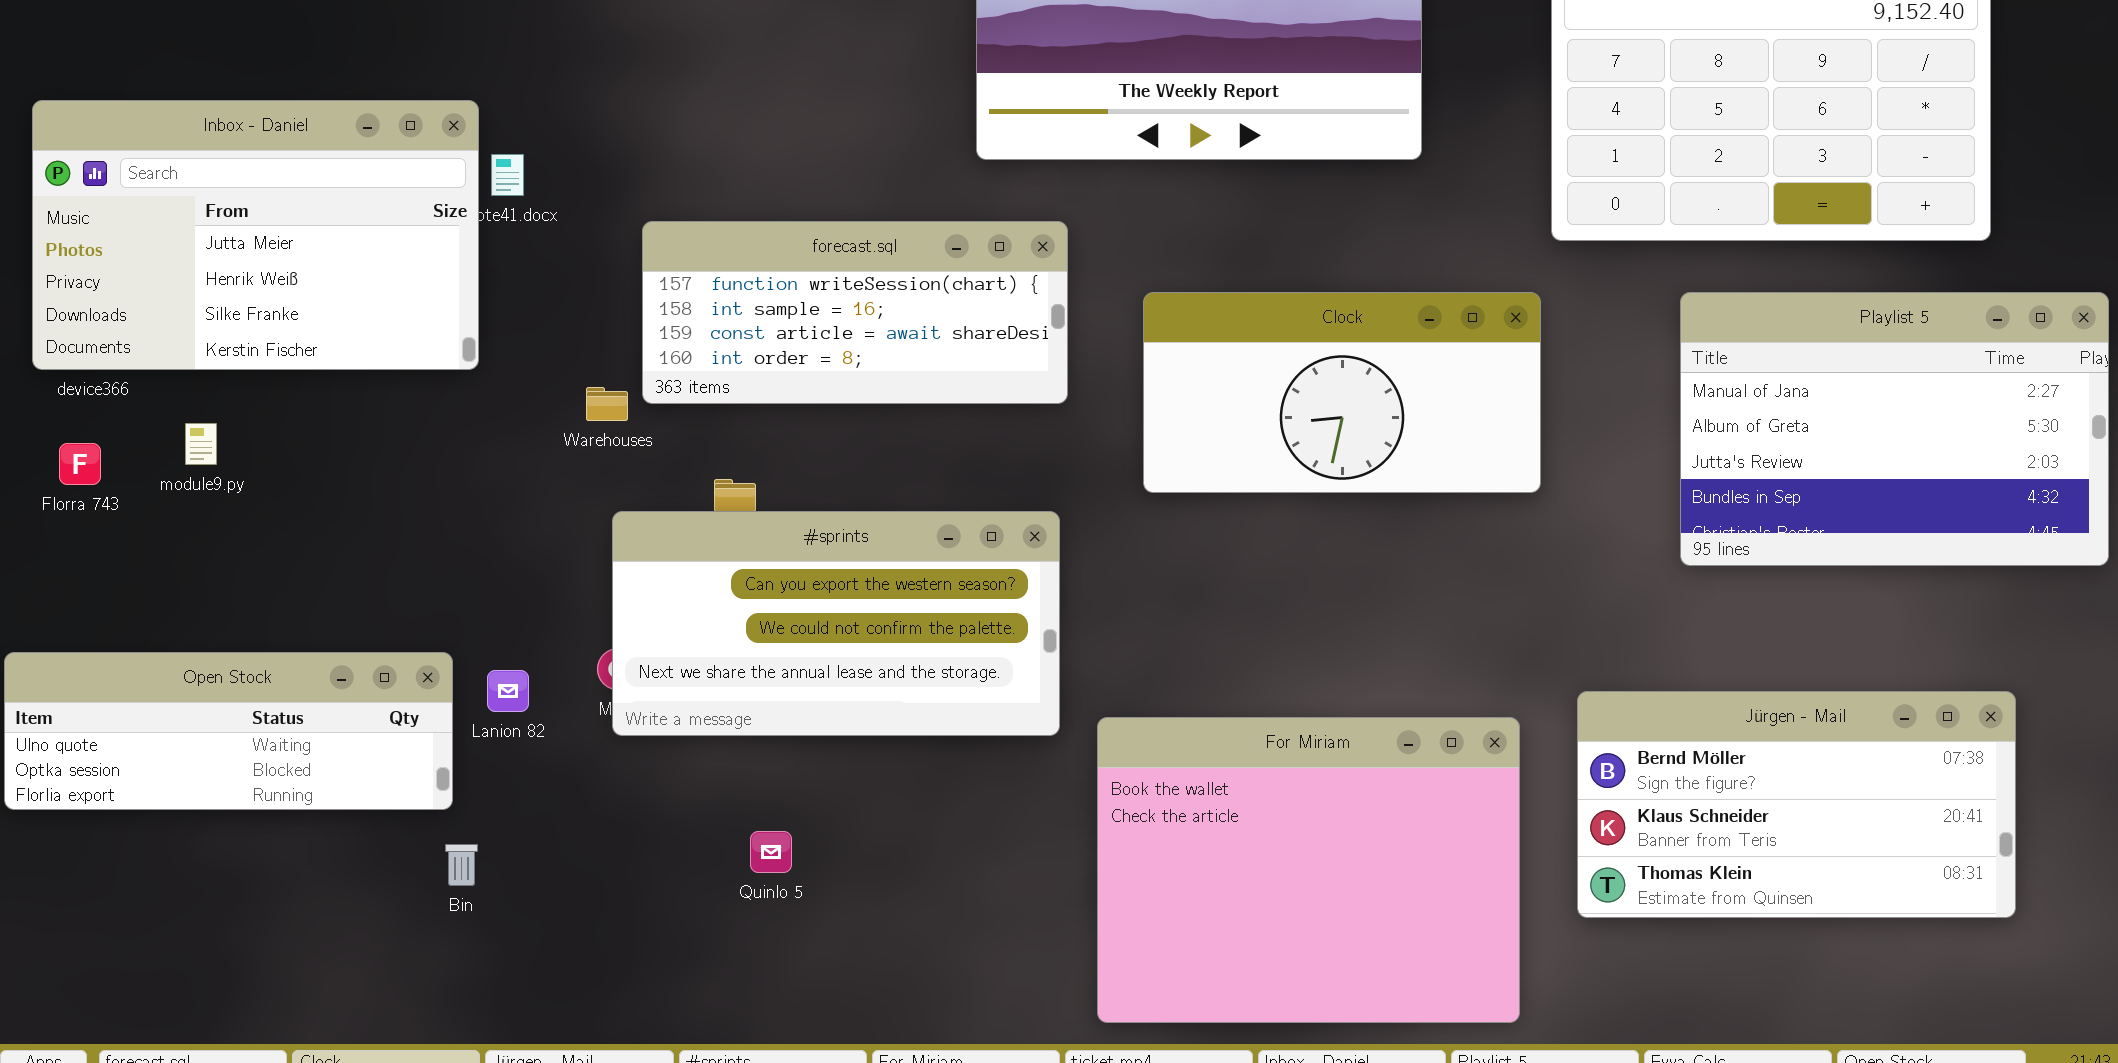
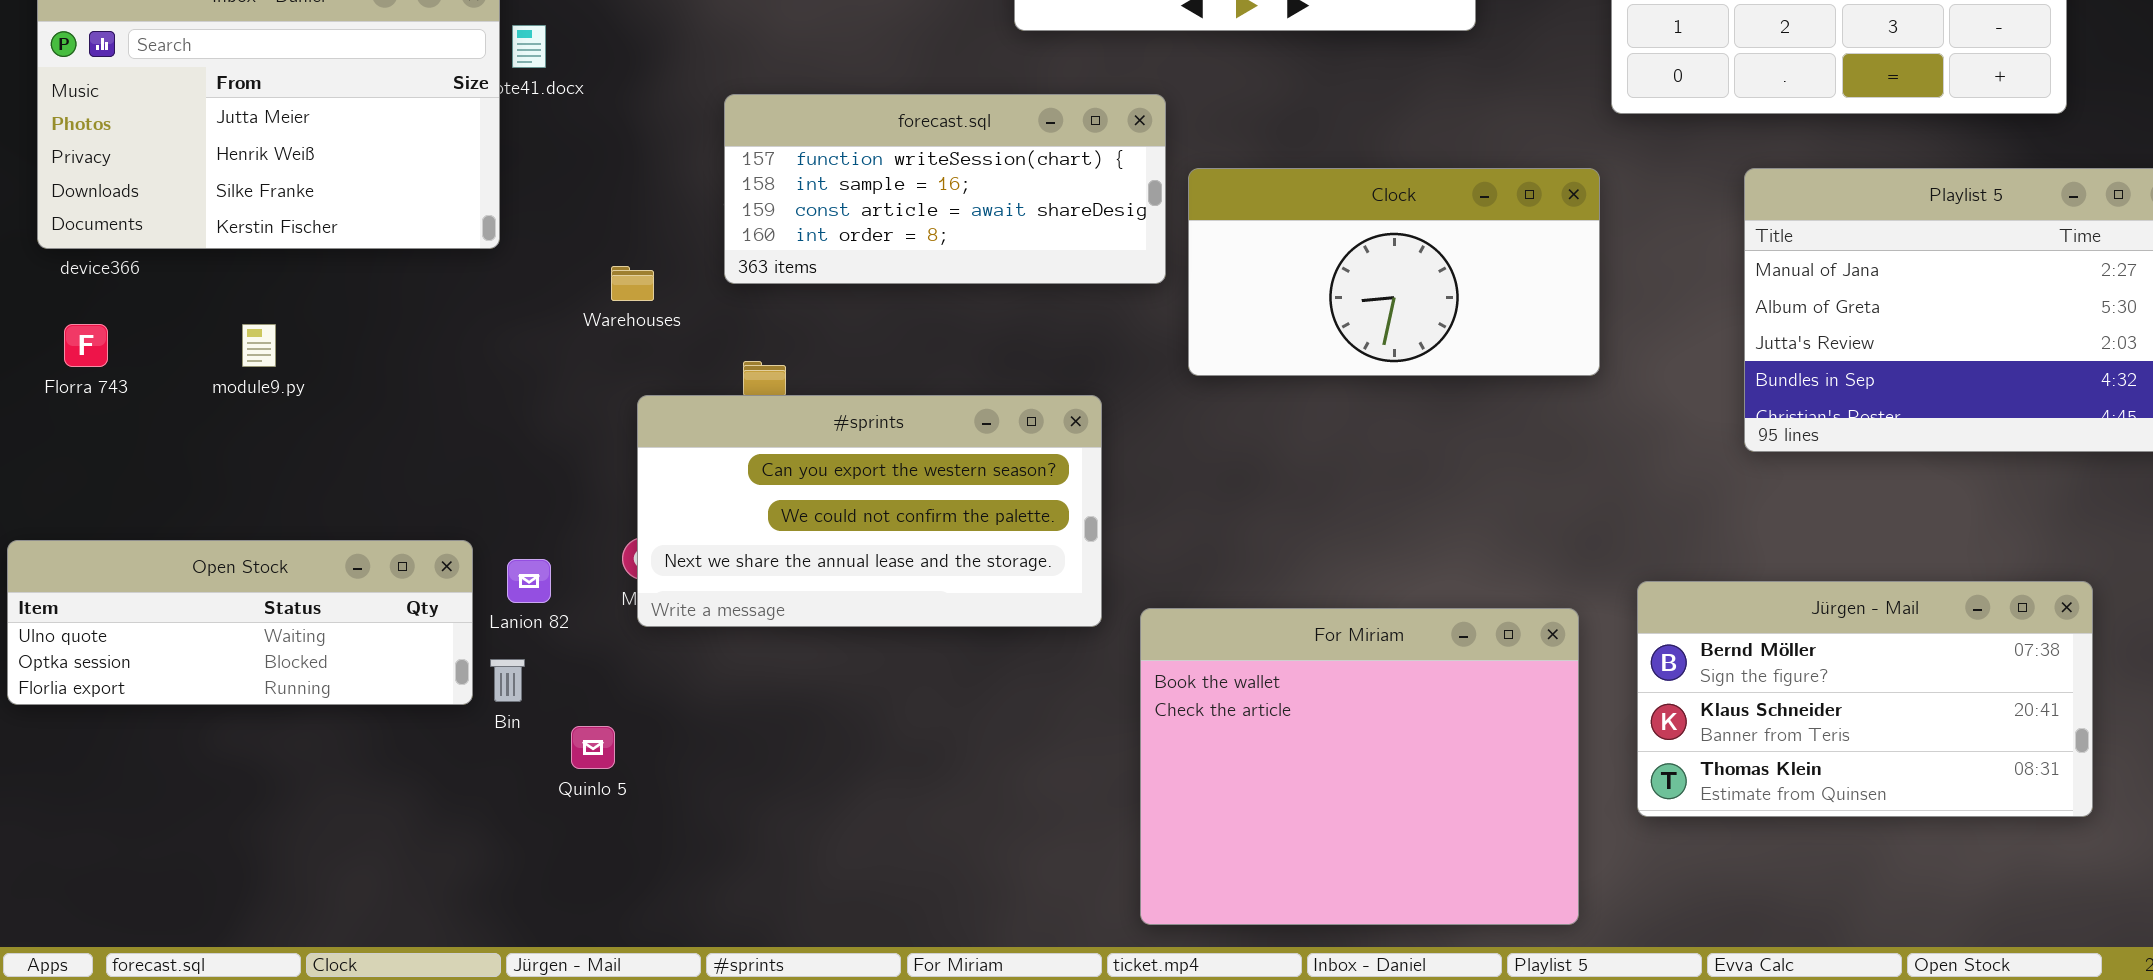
forecast.sql: [642,221,1068,404] -> [724,94,1166,284], moved
module9.py: [185,423,217,465] -> [242,324,276,367], moved
Quinlo 5: [750,831,792,873] -> [571,726,615,769], moved
Bin: [445,844,478,886] -> [490,659,525,702], moved

